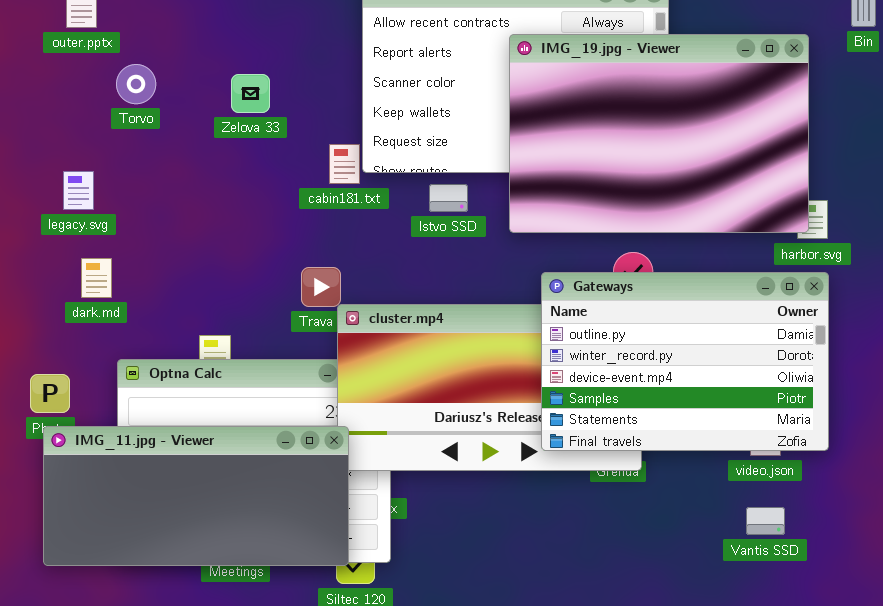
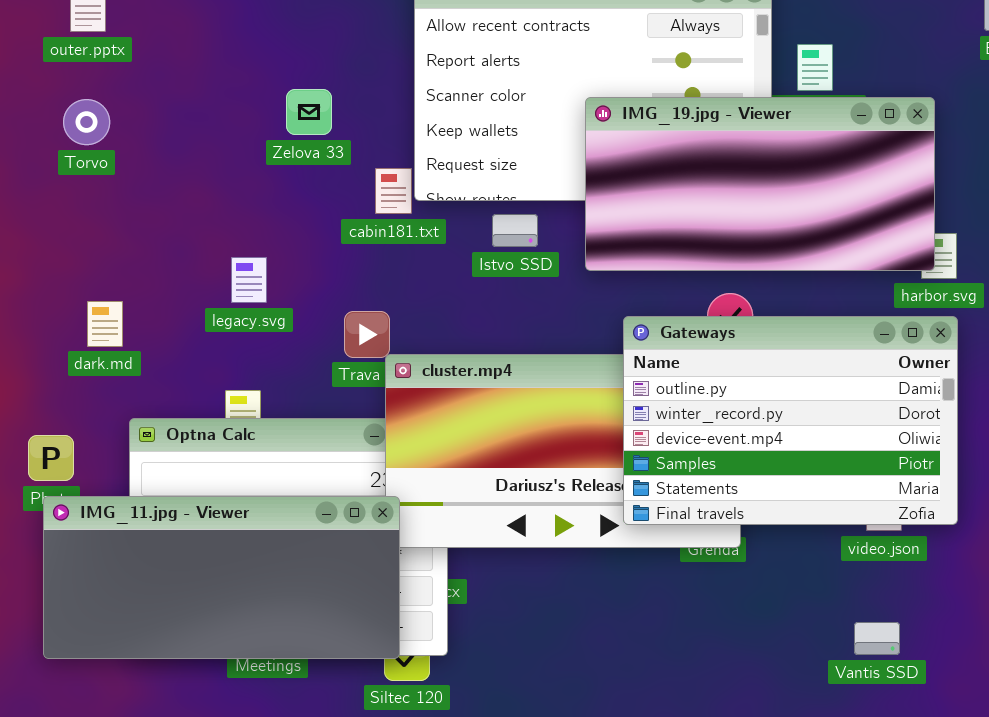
IMG_19.jpg - Viewer: [509,34,809,233] -> [585,97,935,271], resized
Torvo: [116,64,156,104] -> [63,99,110,145], moved
Zelova 33: [231,74,270,113] -> [286,89,332,135], moved
legacy.svg: [63,171,94,210] -> [231,257,267,303], moved
Vantis SSD: [746,507,785,535] -> [854,622,900,655], moved

